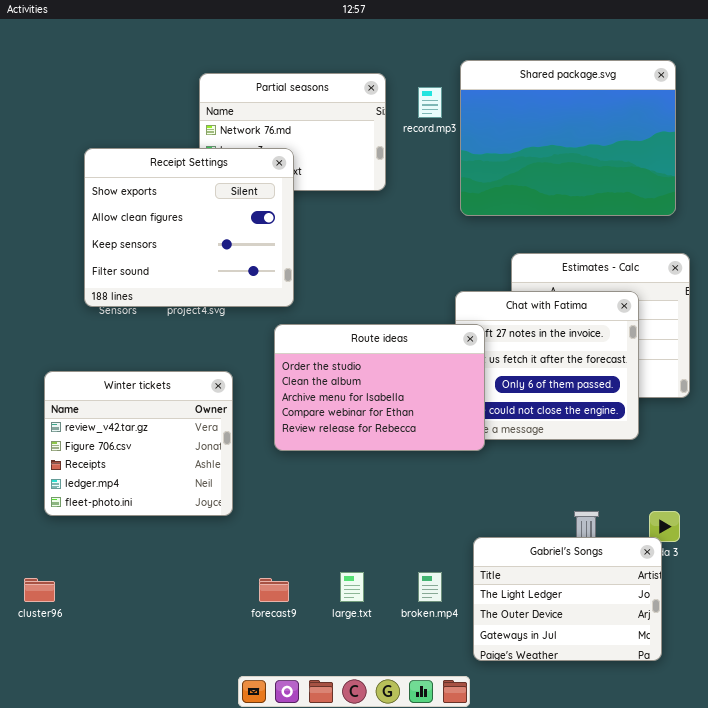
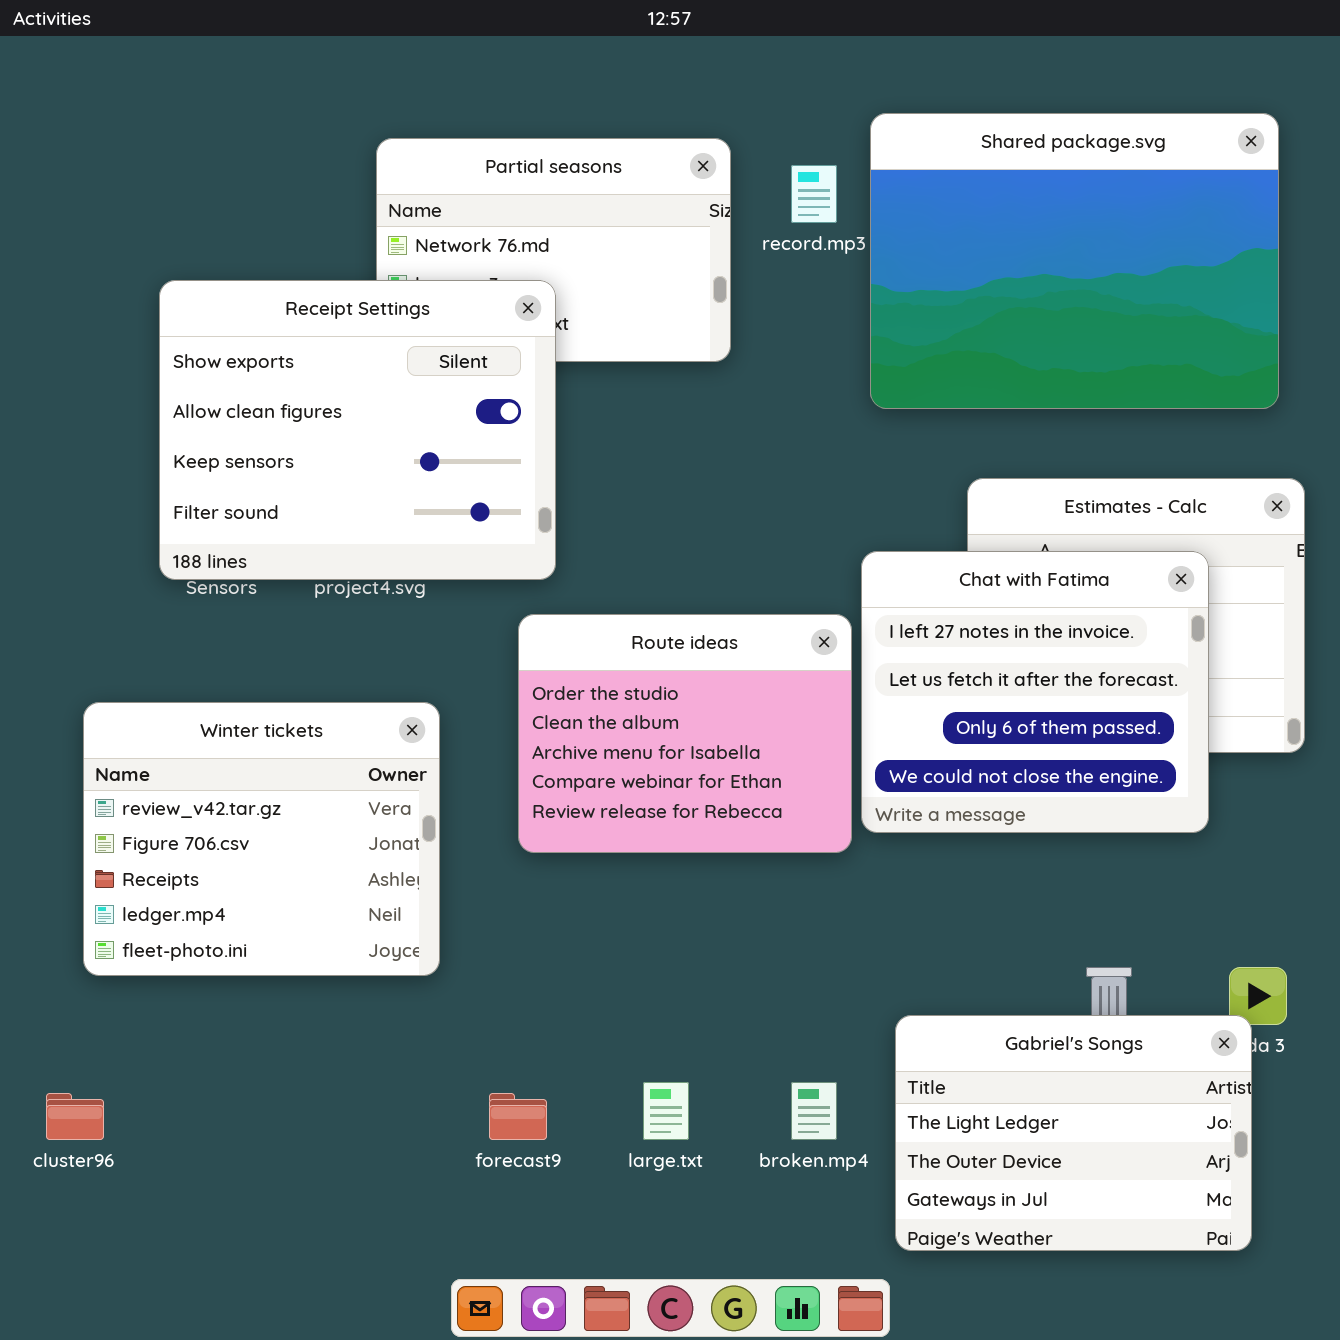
Route ideas: [274,324,485,451] -> [518,614,852,853], resized

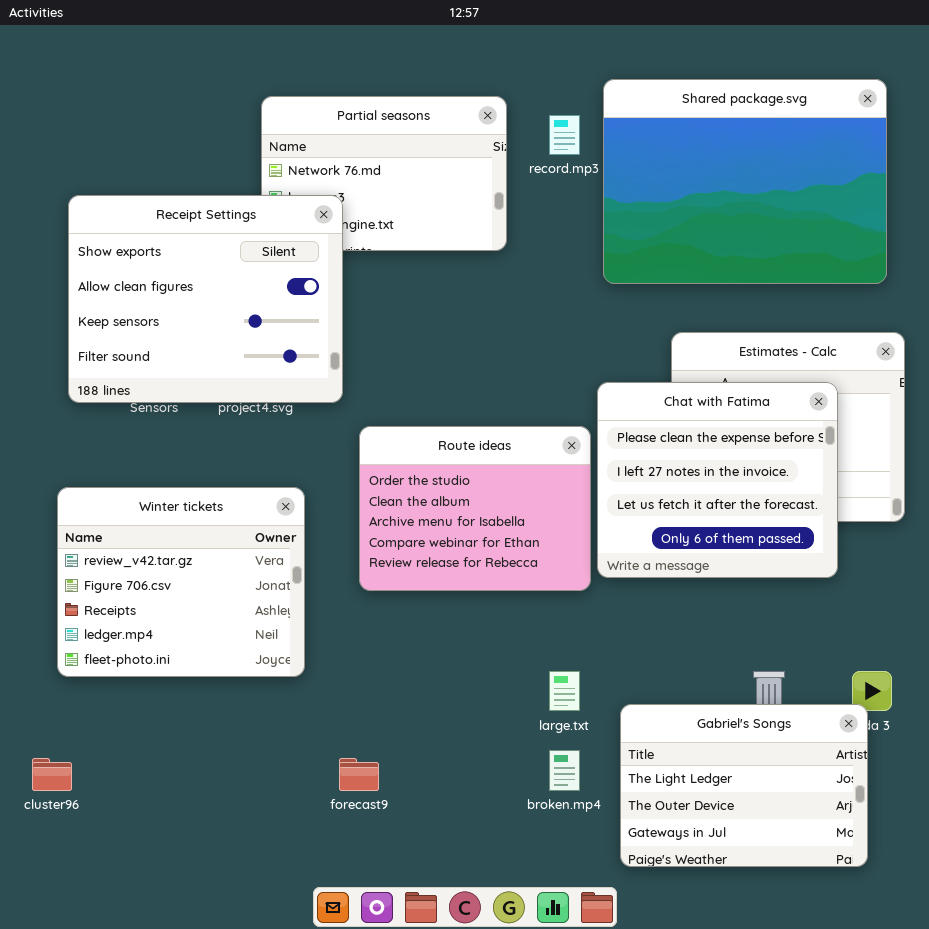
Receipt Settings: [159,280,556,580] -> [68,195,343,403], moved
Chat with Fatima: [861,551,1209,833] -> [597,382,838,578], scrolled up 1 row
large.txt: [643,1082,689,1140] -> [549,671,580,711], moved

